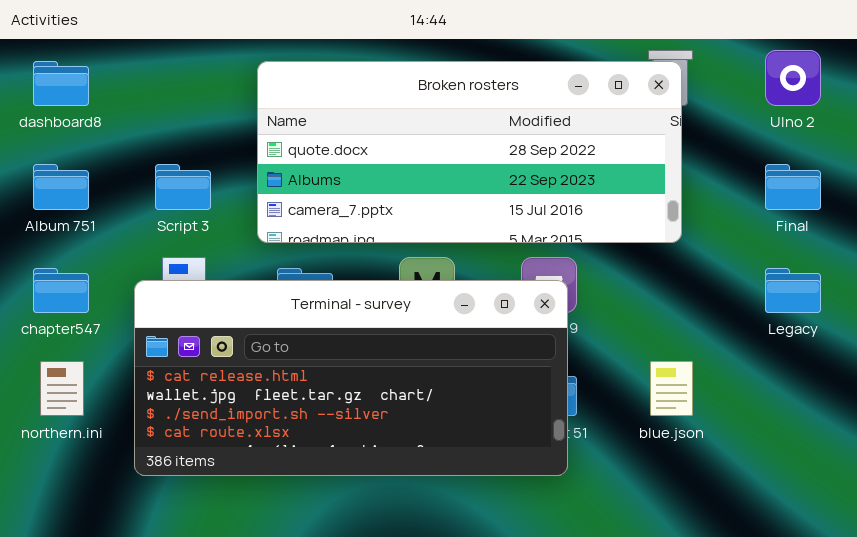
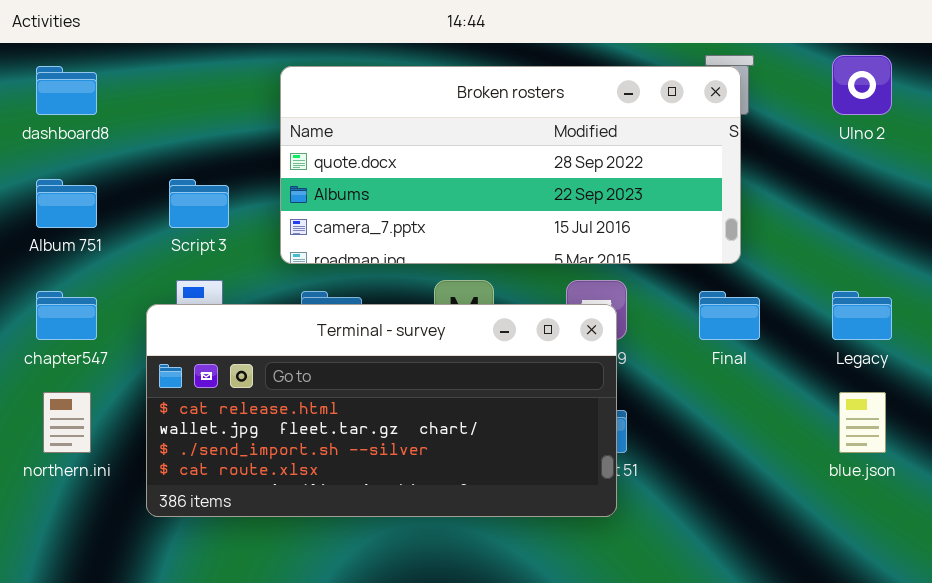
Final: [765,164,821,210] -> [699,291,760,340], moved
blue.json: [650,361,693,416] -> [839,392,886,453], moved

